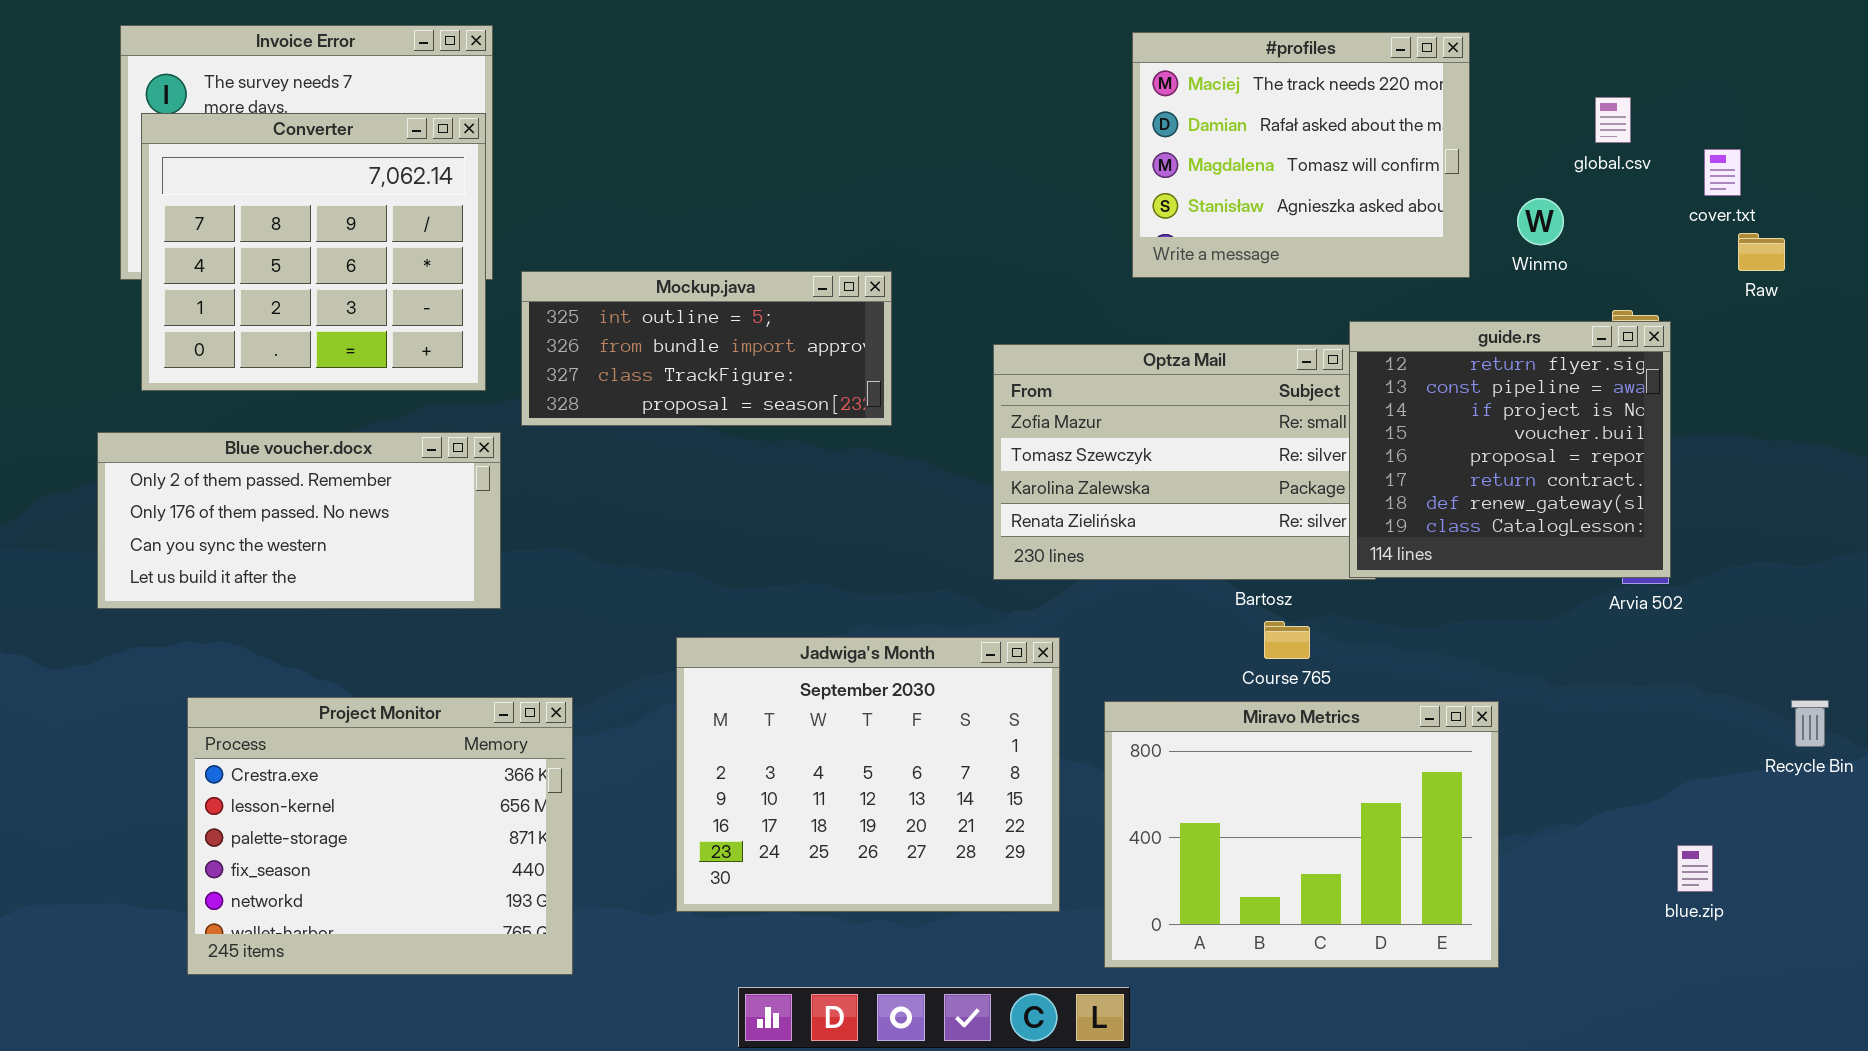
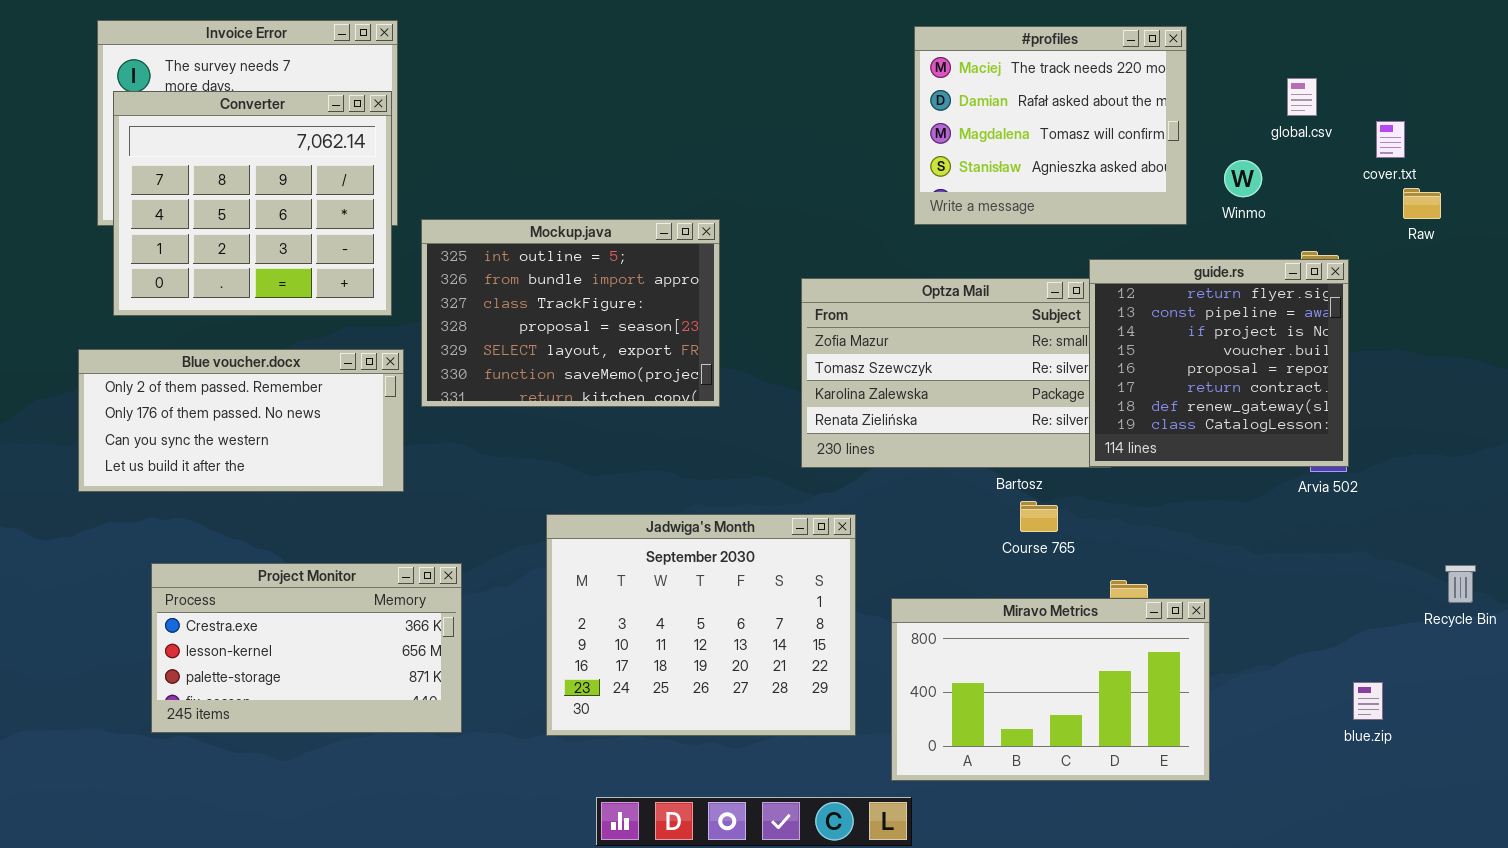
Mockup.java: [521,271,892,426] -> [421,219,720,407], resized
Project Monitor: [187,697,573,975] -> [151,563,462,733], resized
Miravo Metrics: [1104,701,1499,968] -> [891,598,1210,781], resized

